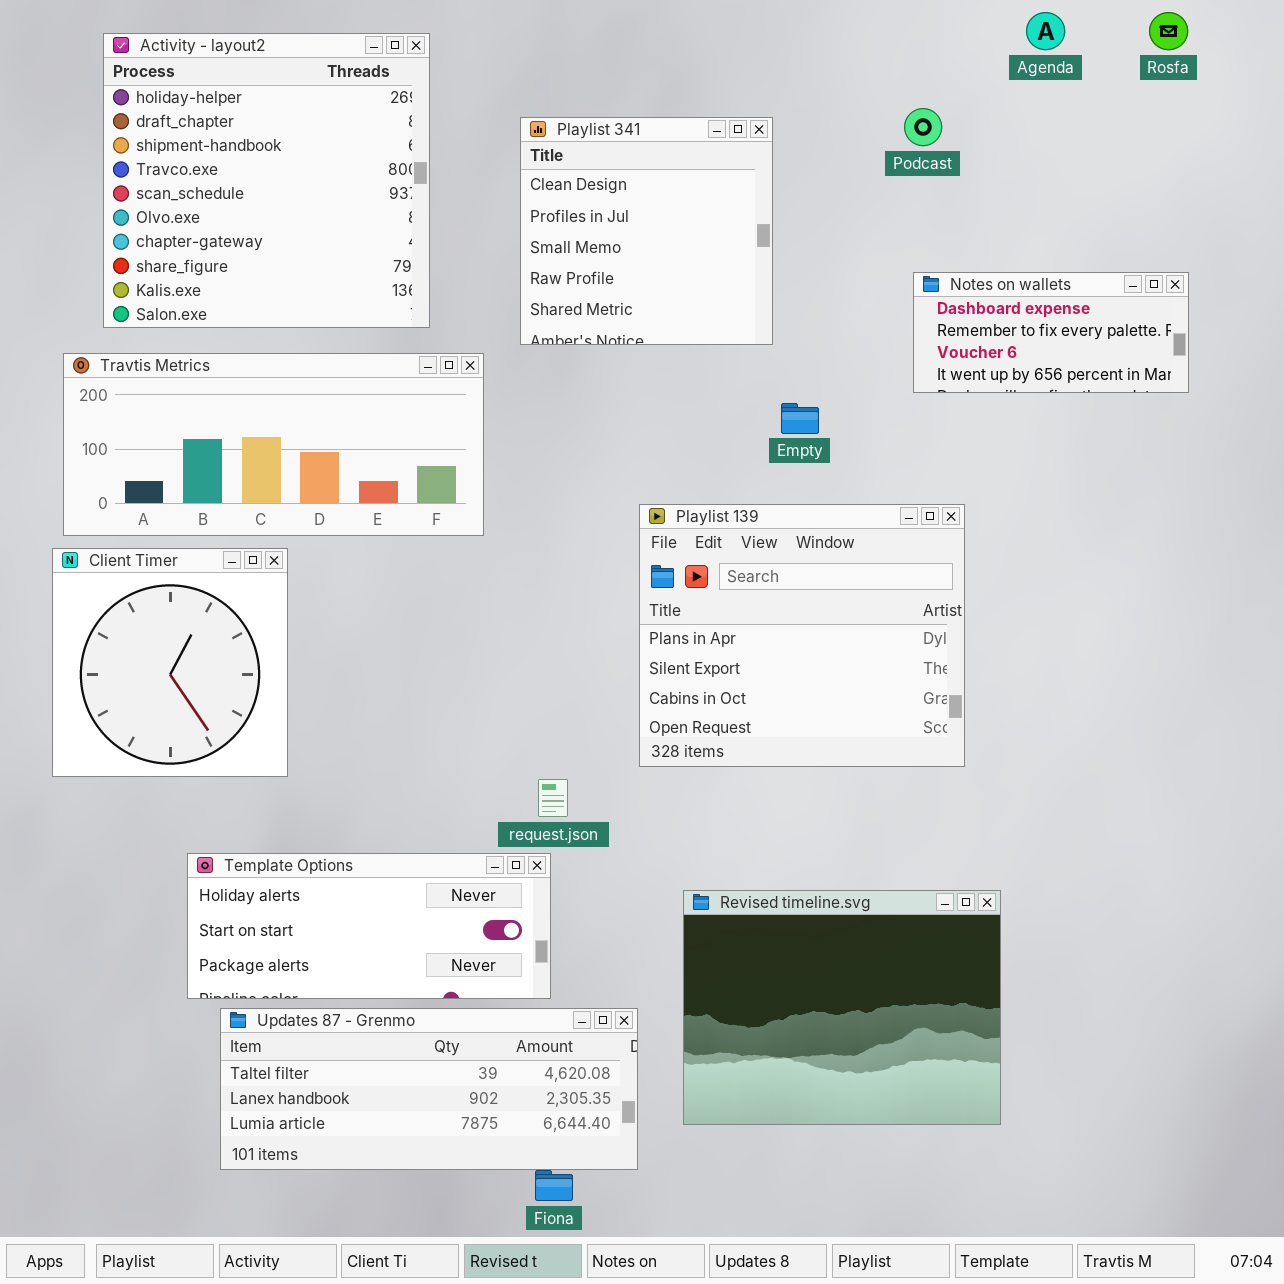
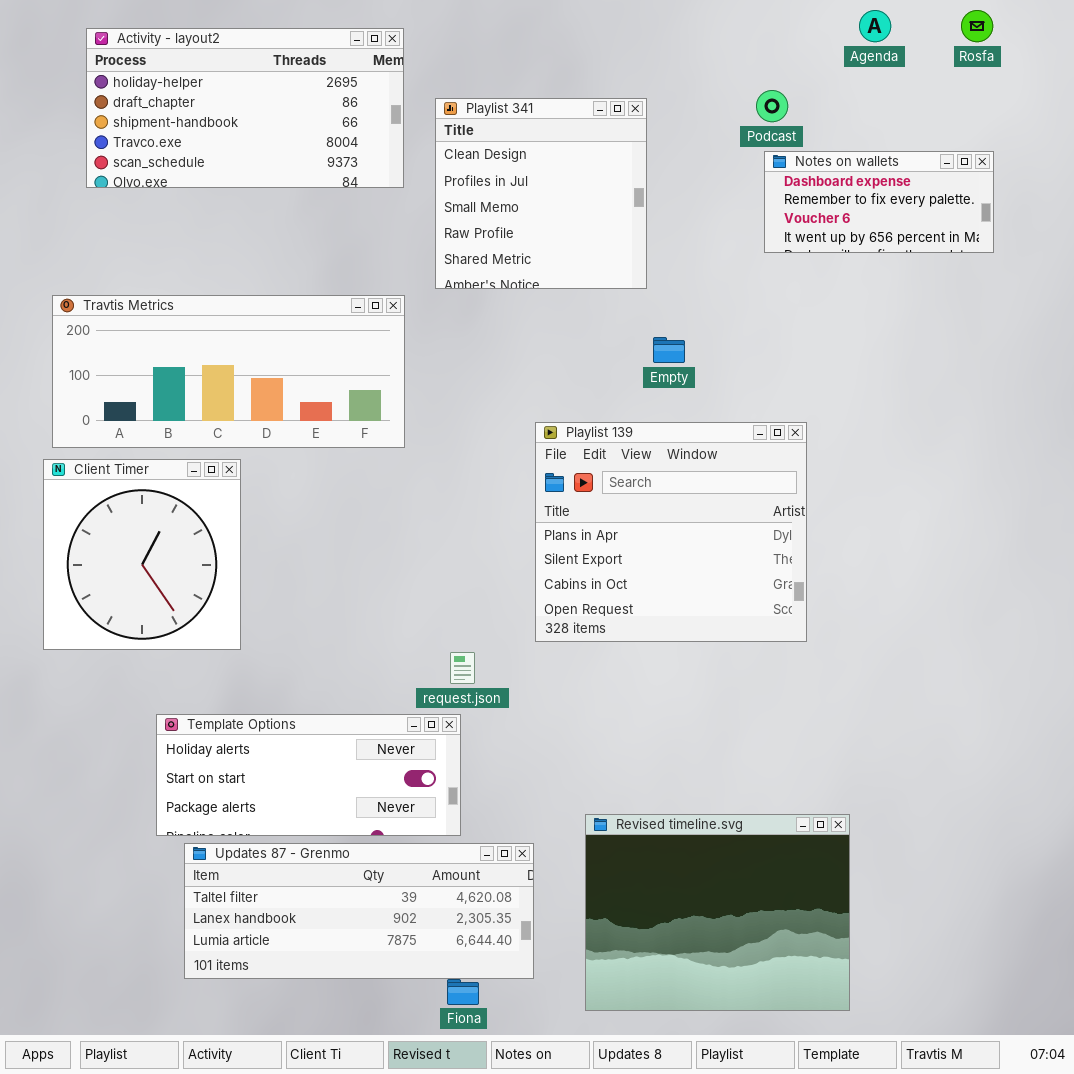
Activity - layout2: [103,33,430,328] -> [86,28,404,188], resized
Notes on wallets: [913,272,1189,393] -> [764,151,994,253], moved
Revised timeline.svg: [683,890,1001,1125] -> [585,814,850,1011], moved

